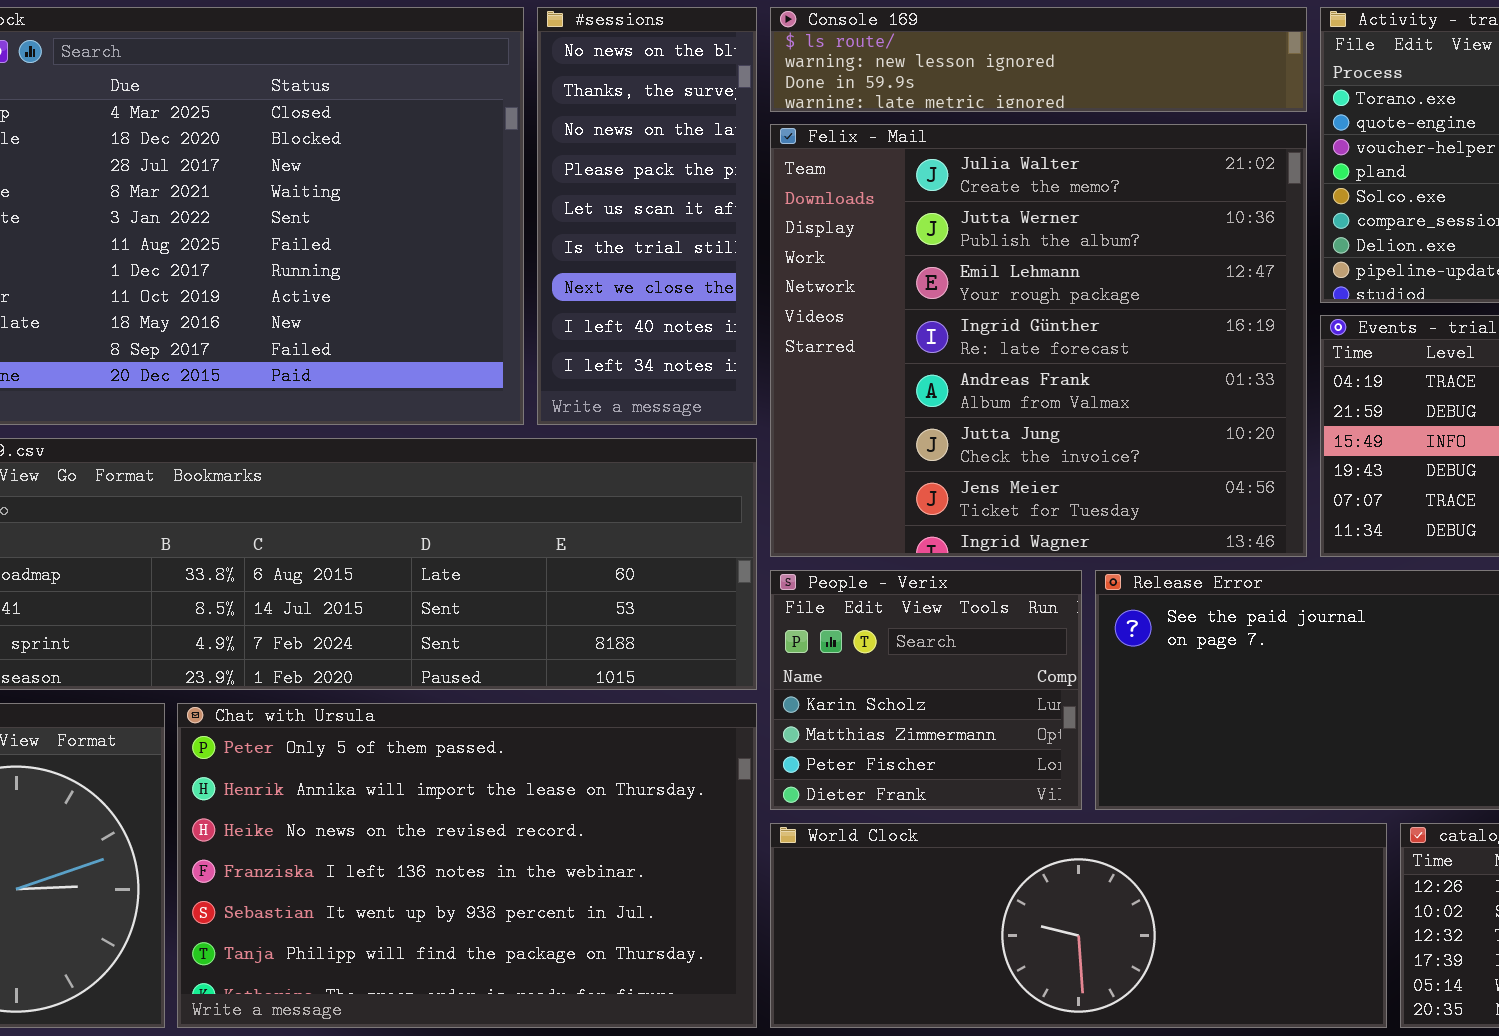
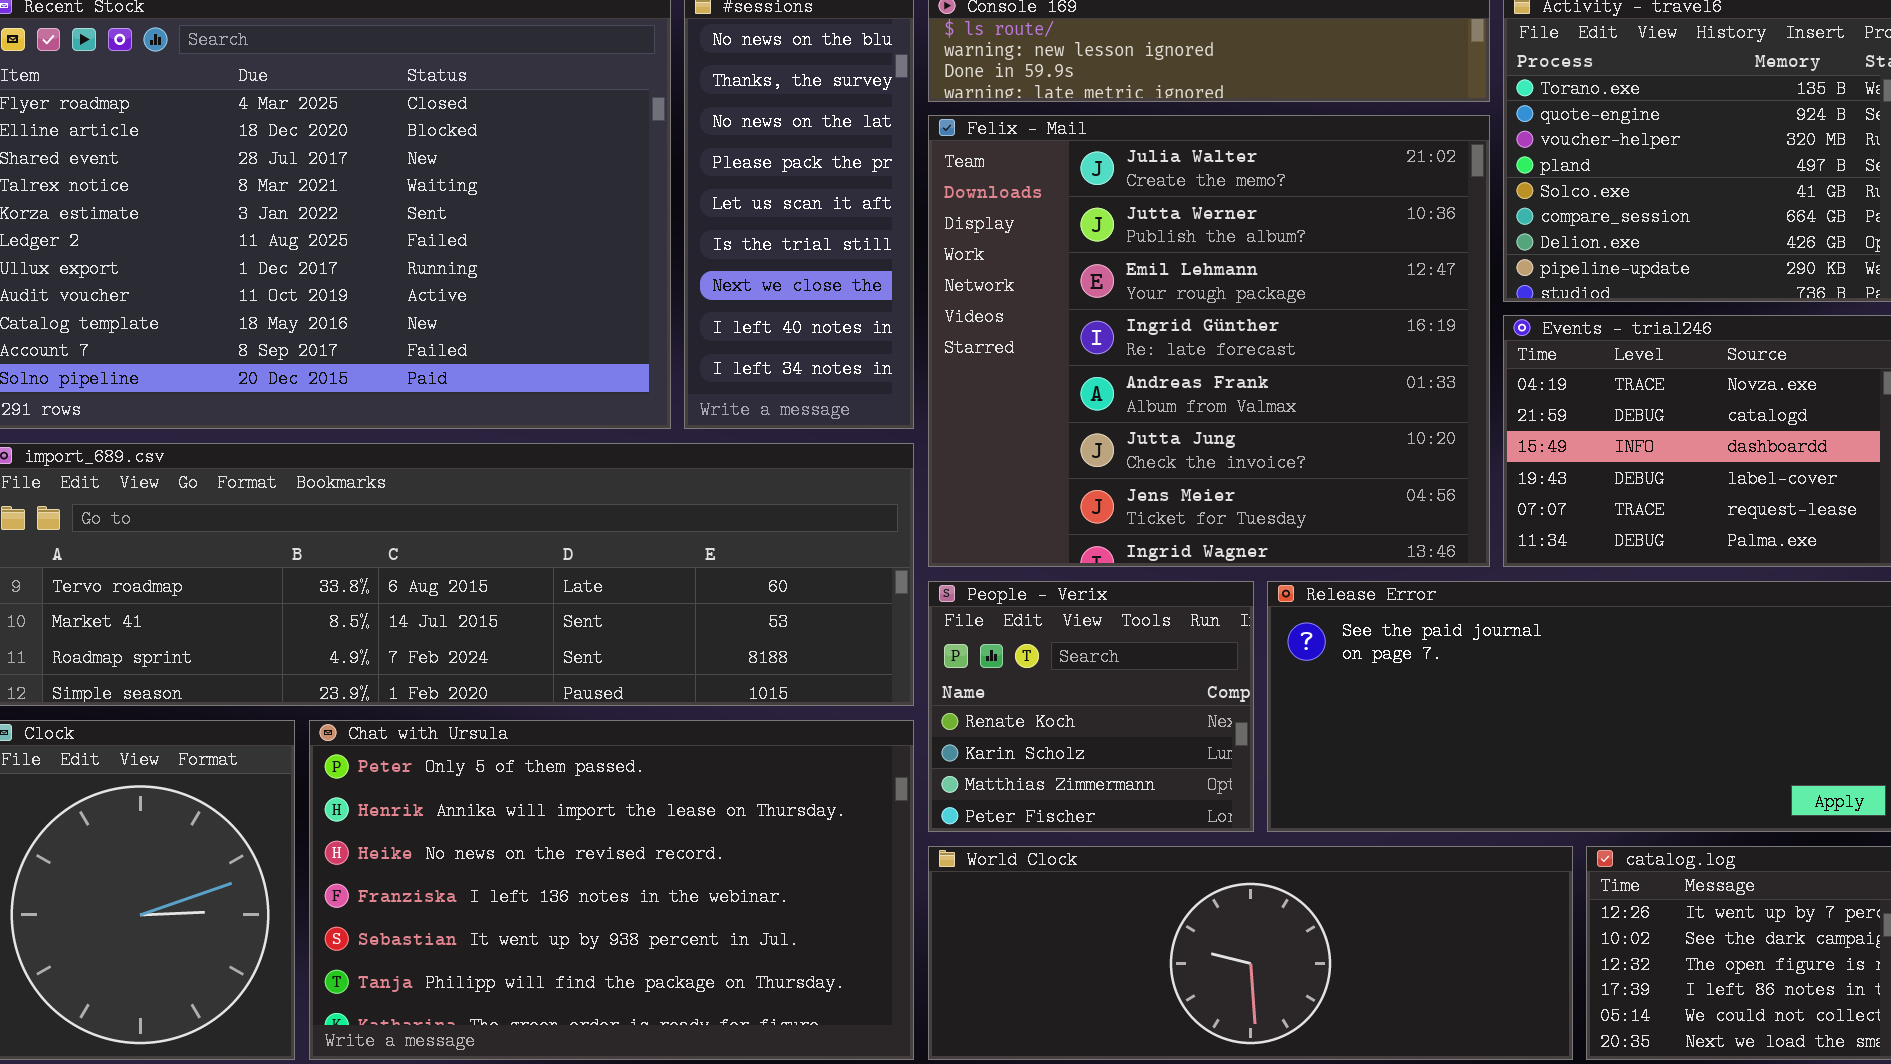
People - Verix: [770,570,1082,810] -> [928,581,1254,832], scrolled up 1 row

